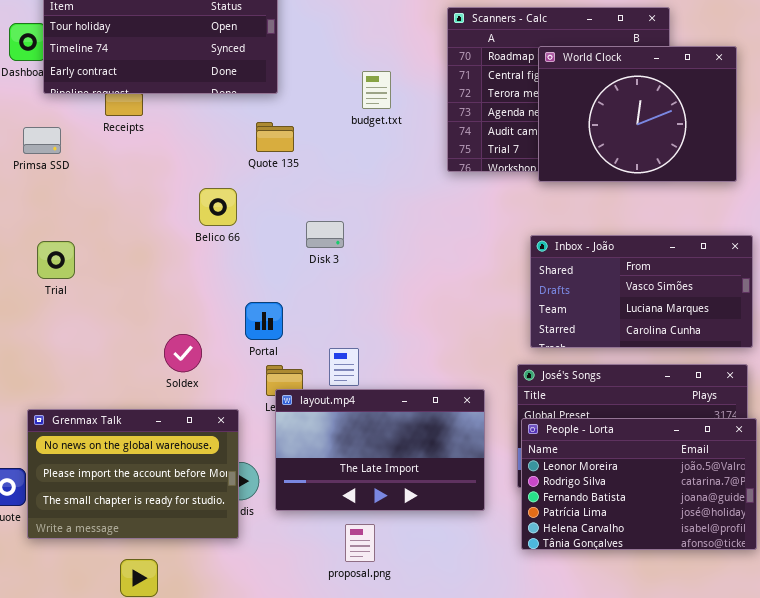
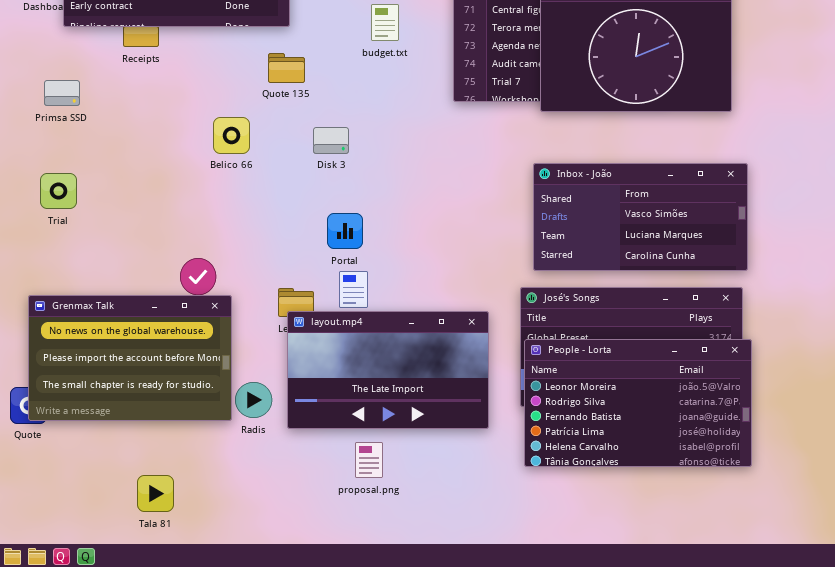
Primsa SSD: [23,127,61,154] -> [44,80,80,106], moved
Disk 3: [306,221,344,248] -> [313,127,349,154], moved
Trial: [37,241,75,279] -> [40,173,77,209], moved
Portal: [245,302,283,340] -> [327,213,363,249], moved
Grenmax Talk: [27,409,239,539] -> [28,295,232,421], moved

